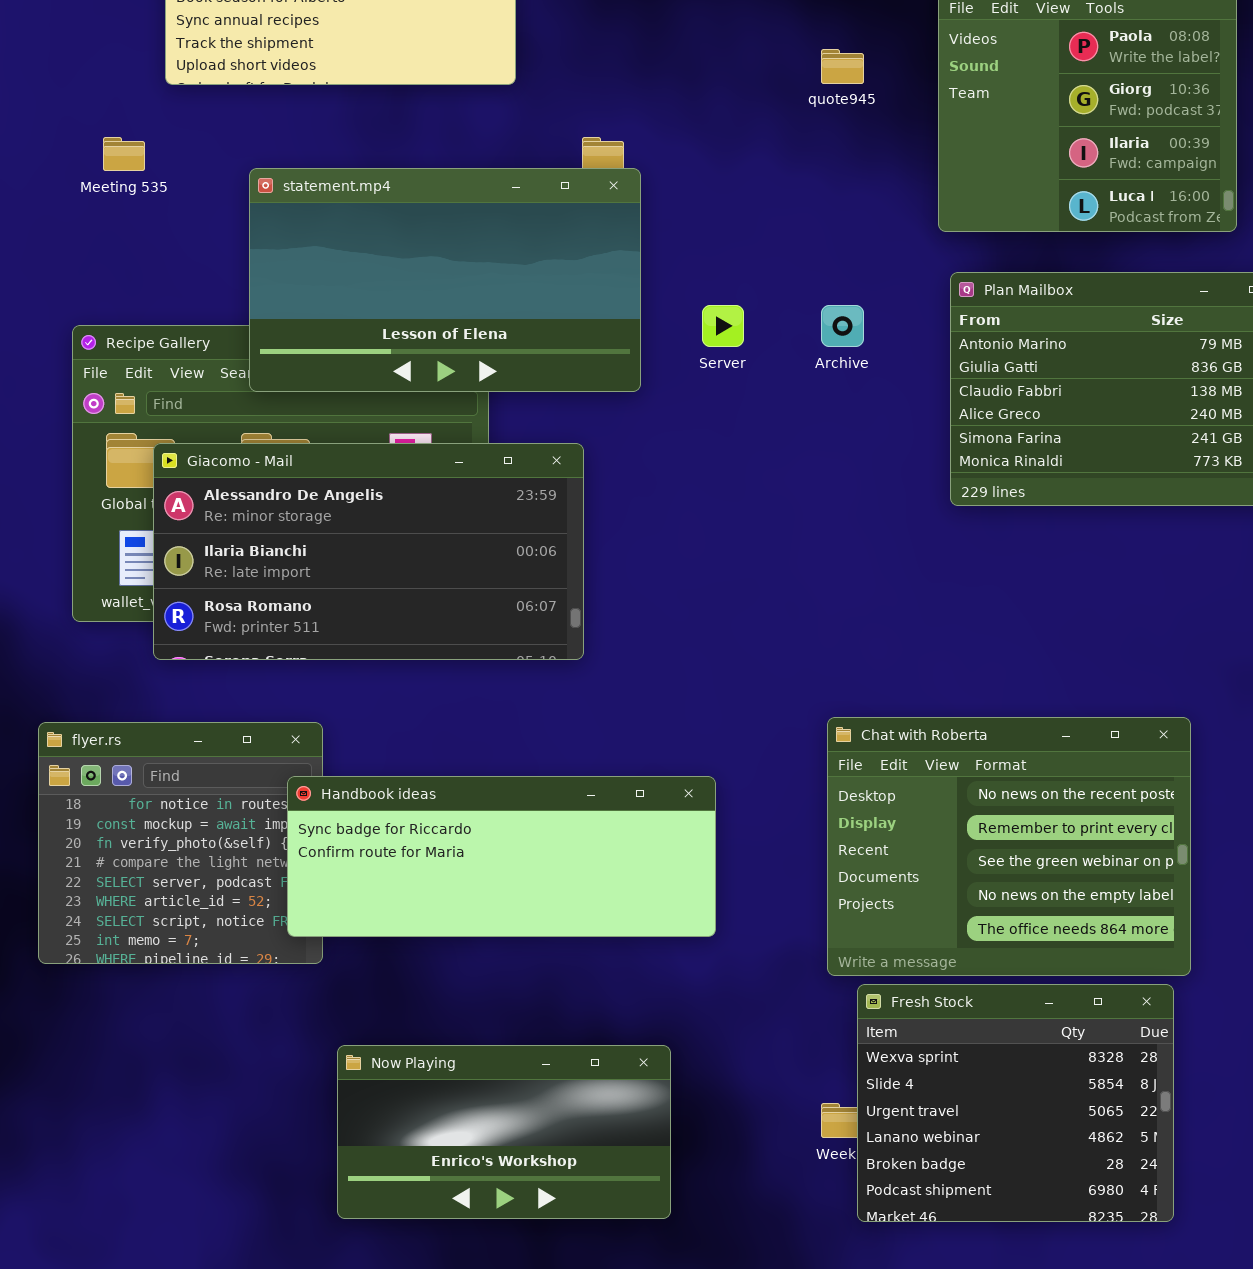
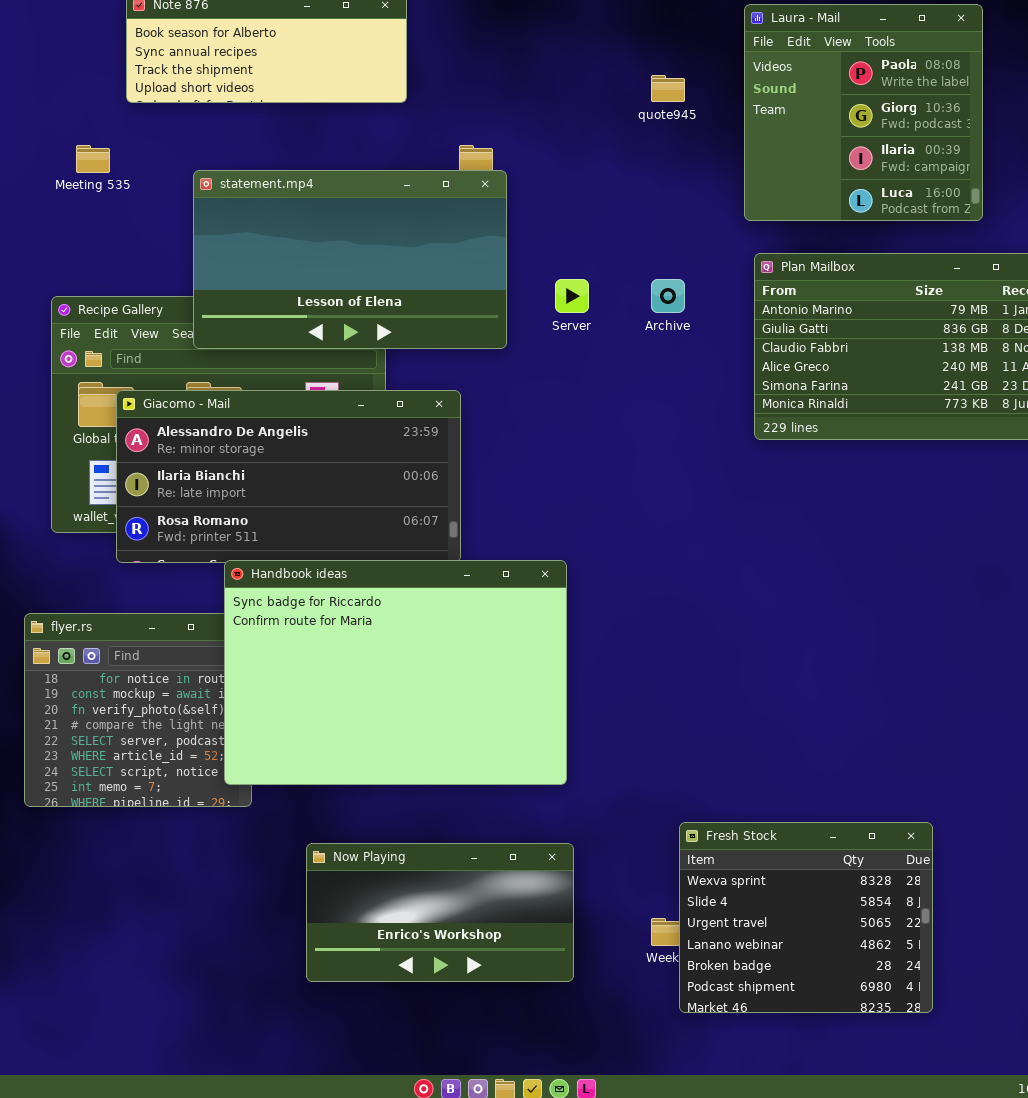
Chat with Roberta: [827,717,1191,976] -> none, closed
Handbook ideas: [287,776,716,937] -> [224,560,567,785], resized
Now Playing: [337,1045,671,1219] -> [306,843,574,982], moved

